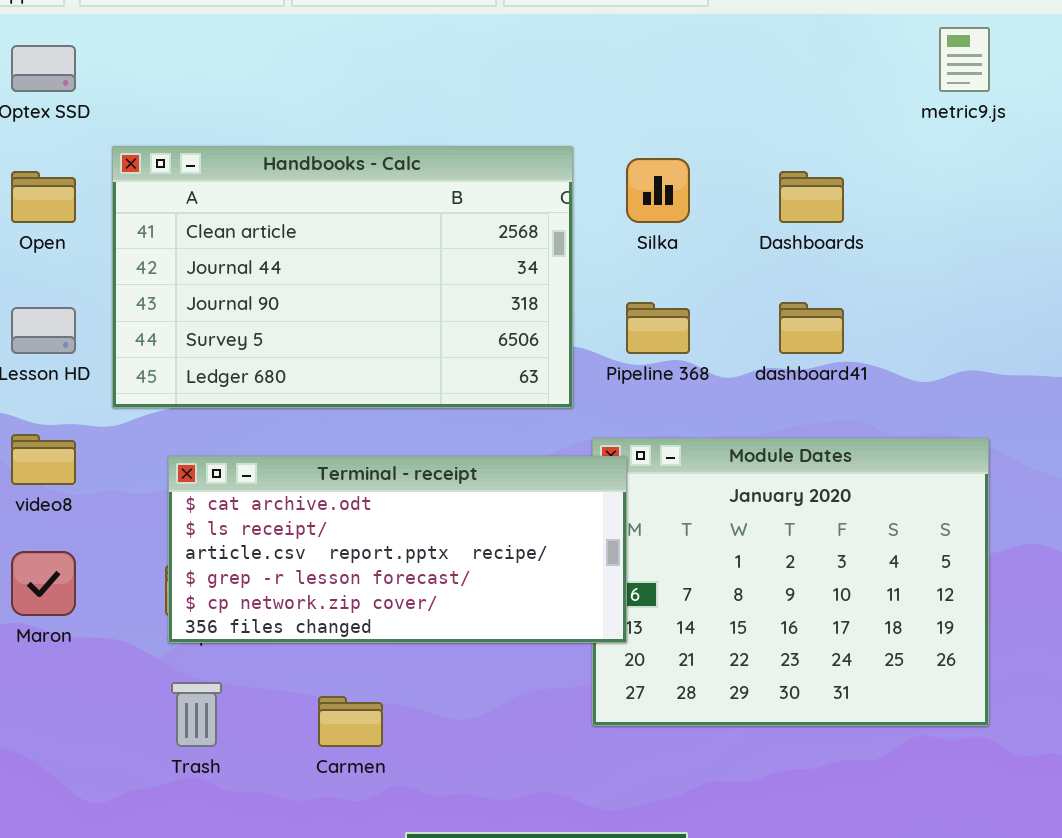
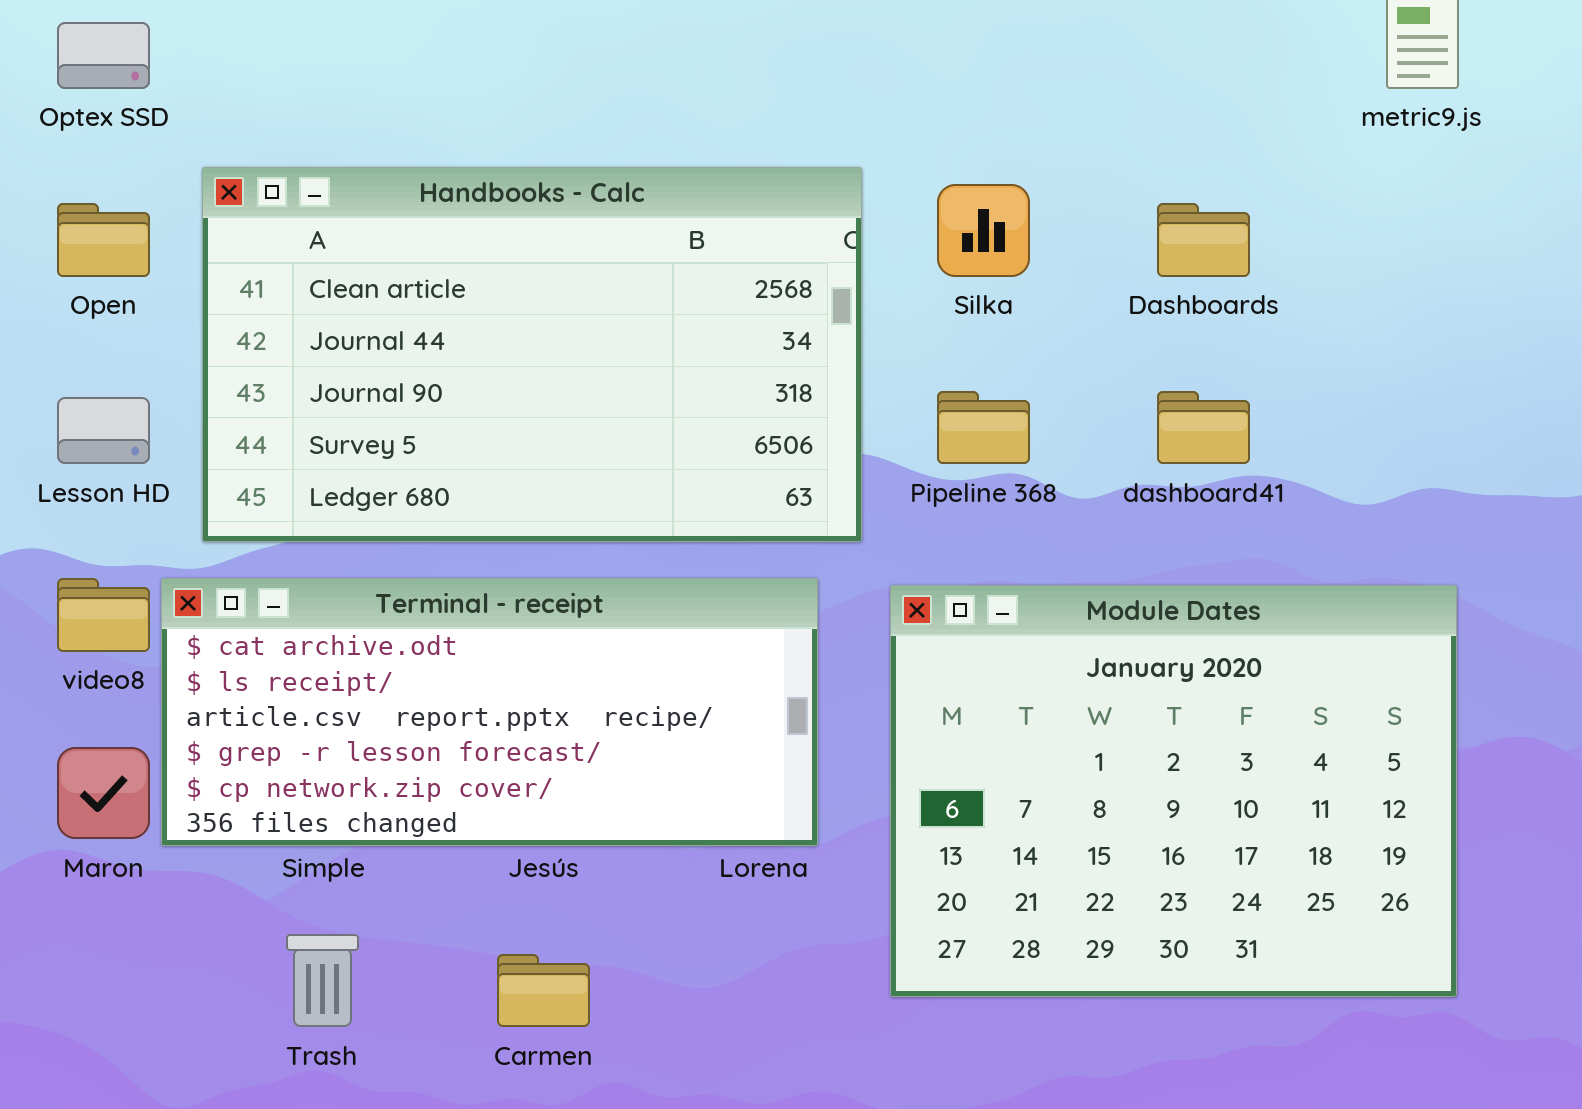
Terminal - receipt: [168,456,627,643] -> [161,578,818,846], moved

